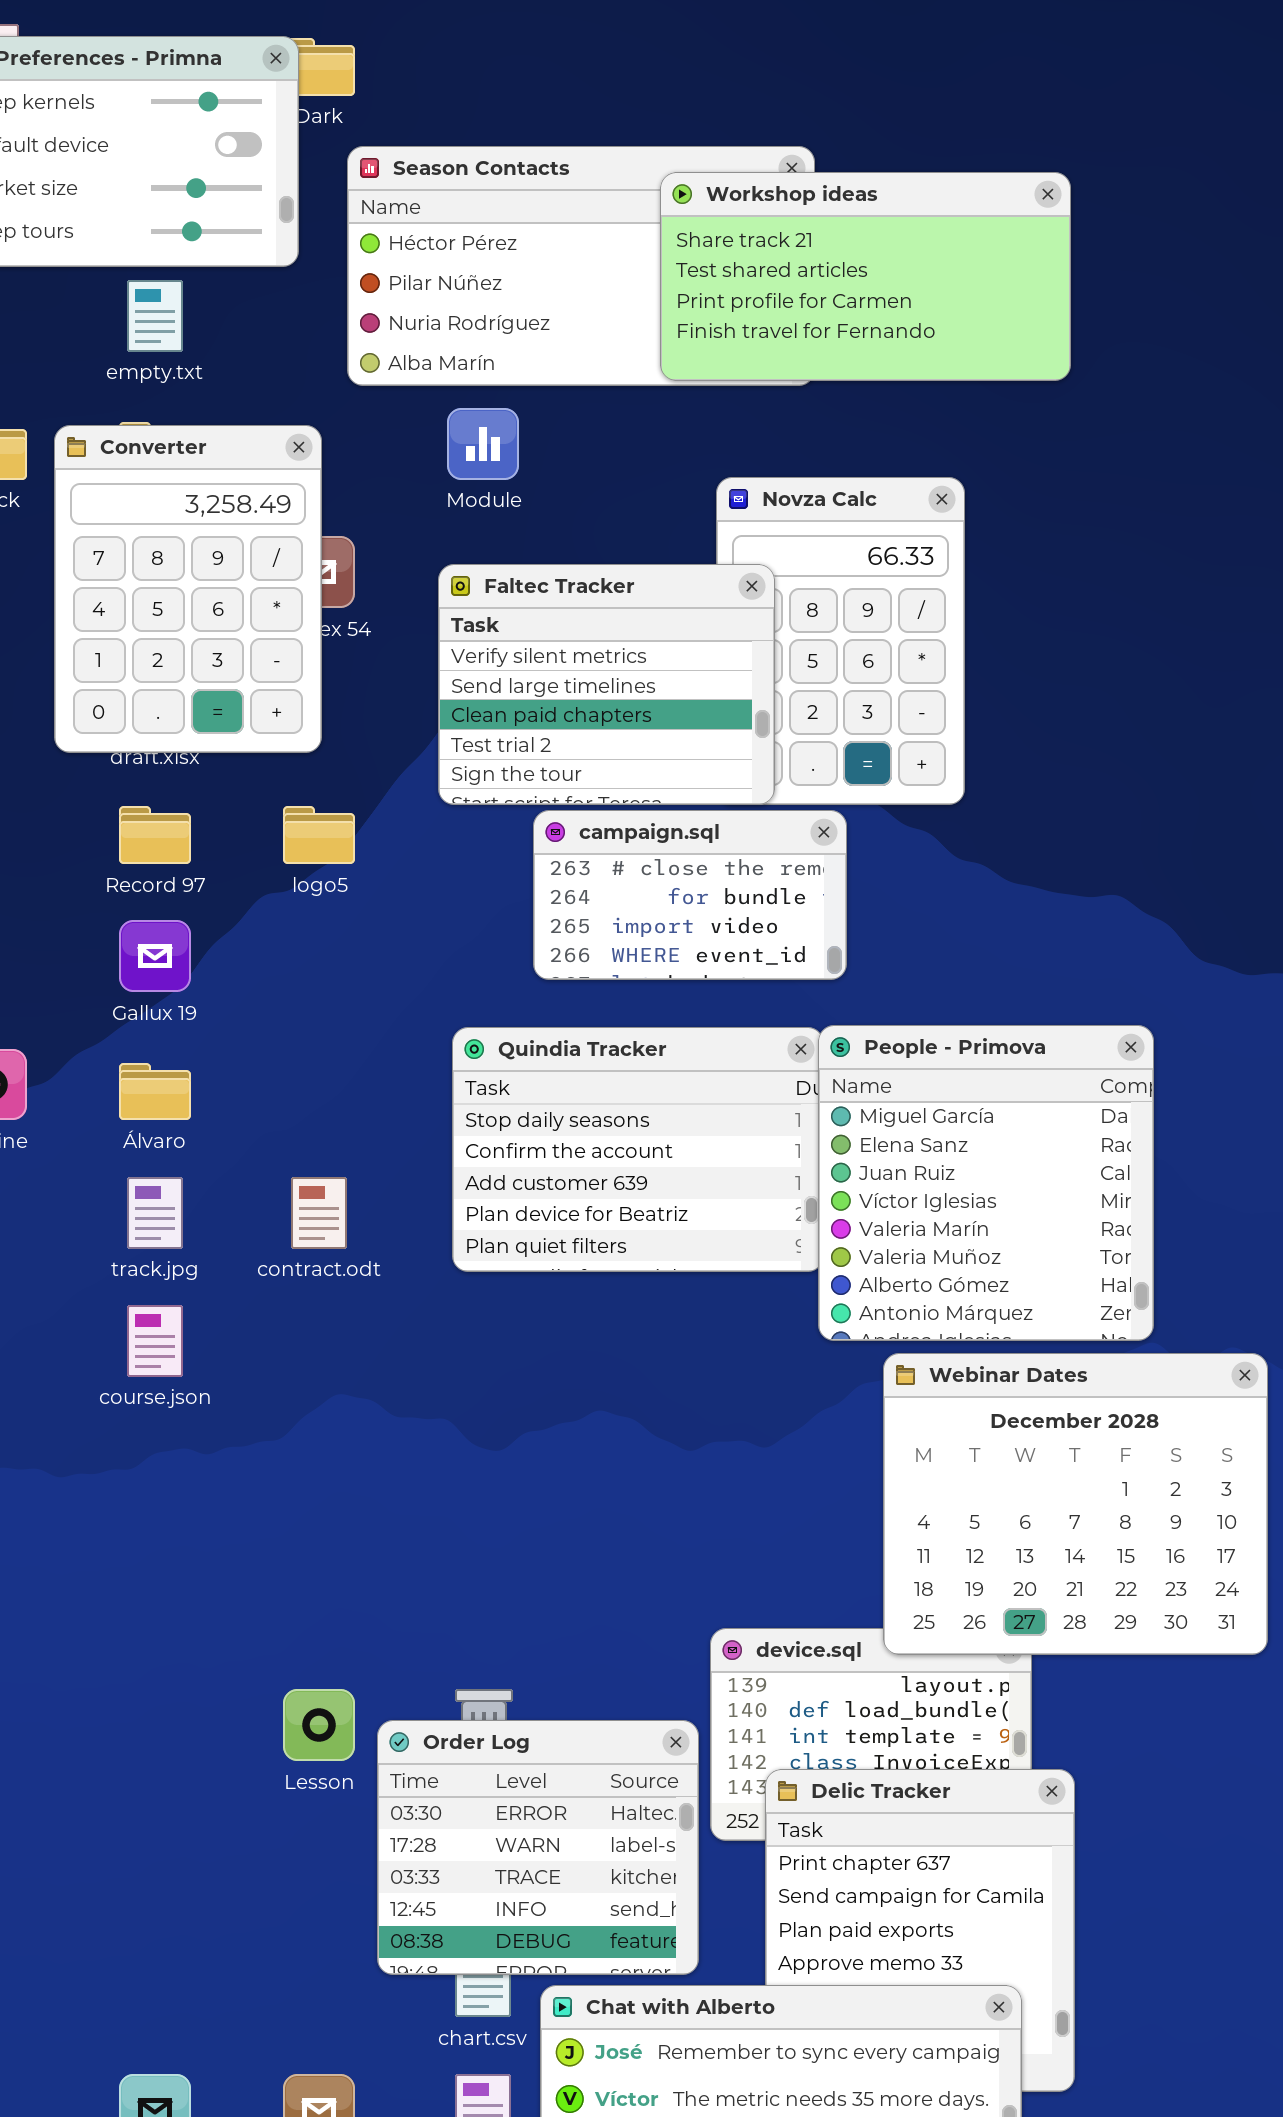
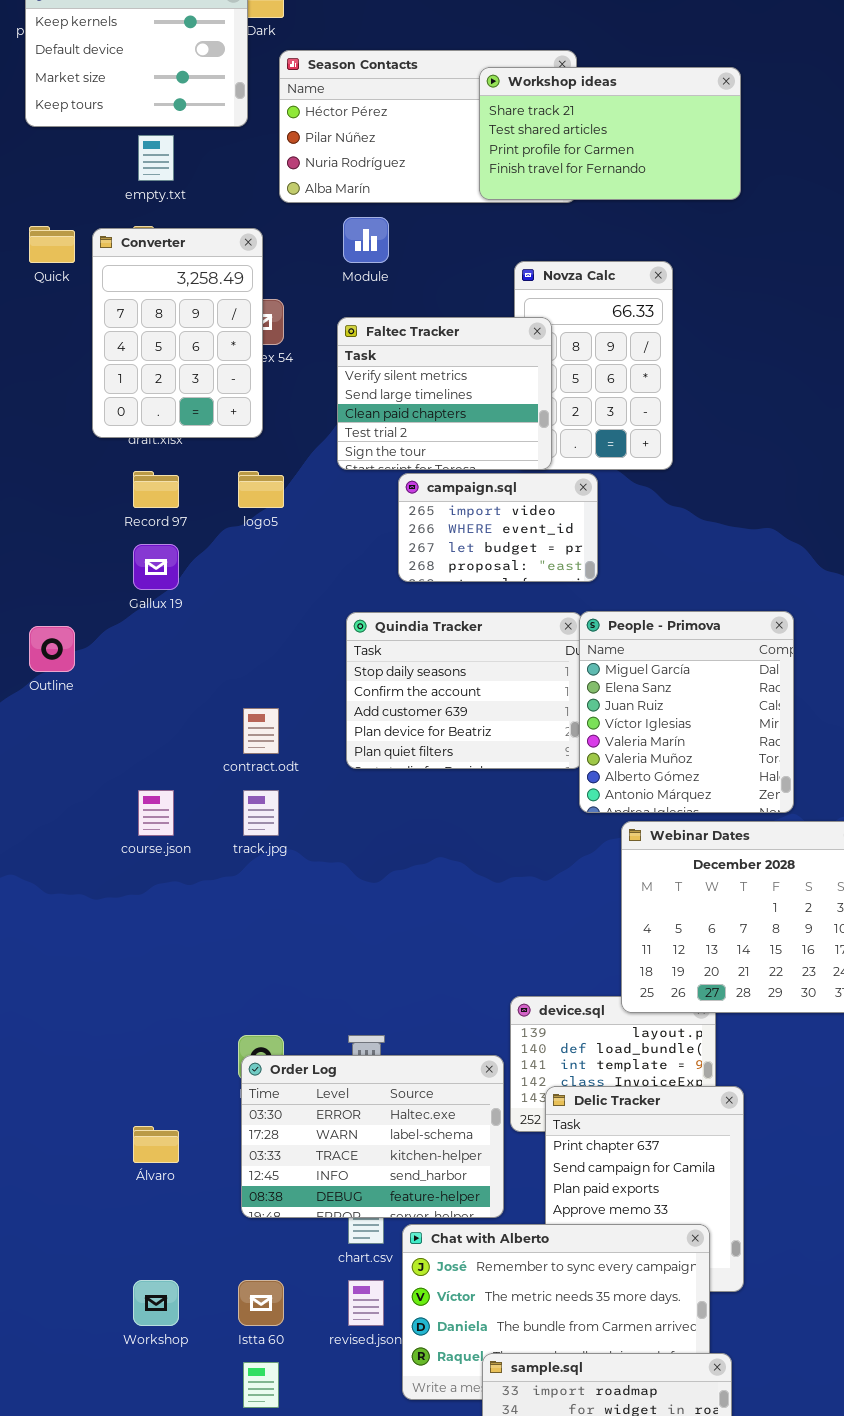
campaign.sql: [533,810,847,980] -> [398,473,598,582], scrolled down 2 rows
Álvaro: [119,1063,191,1120] -> [133,1126,179,1163], moved
track.jpg: [127,1177,183,1249] -> [243,790,279,836], moved
Order Log: [377,1720,699,1975] -> [241,1055,504,1218], resized

